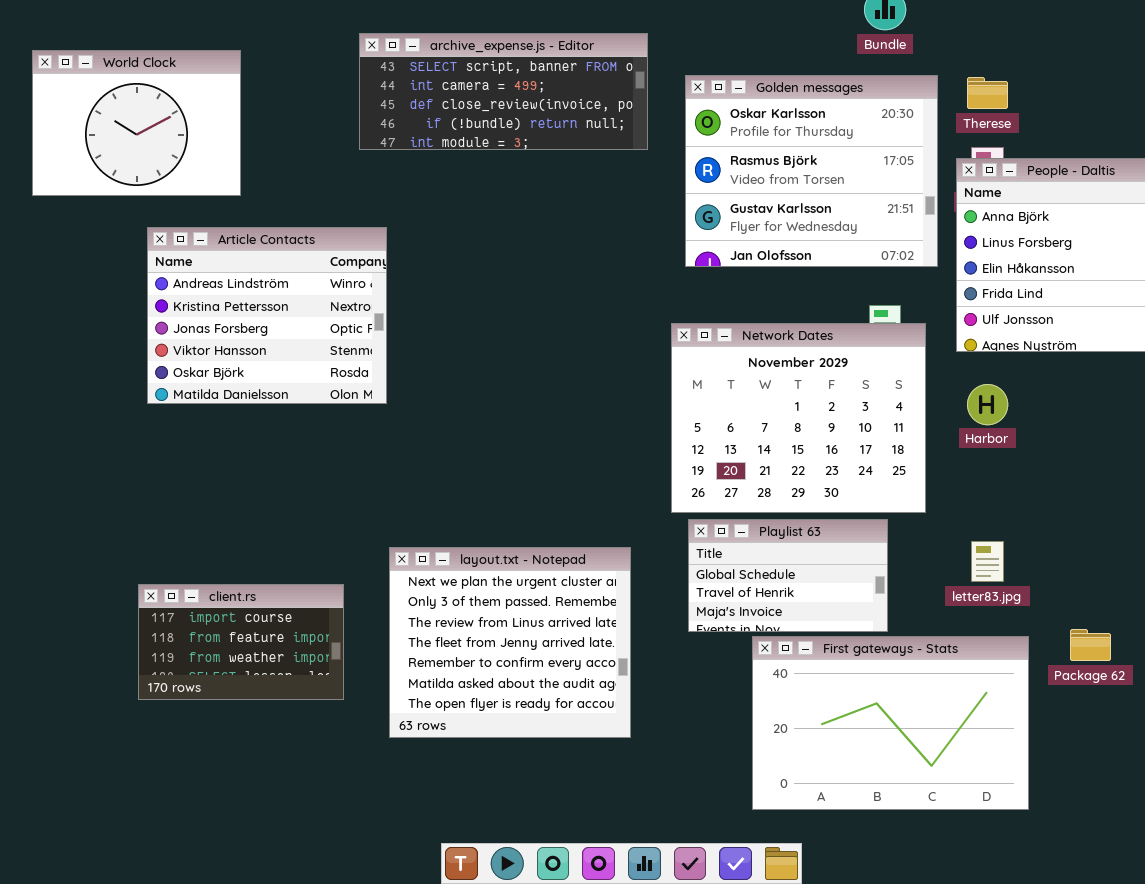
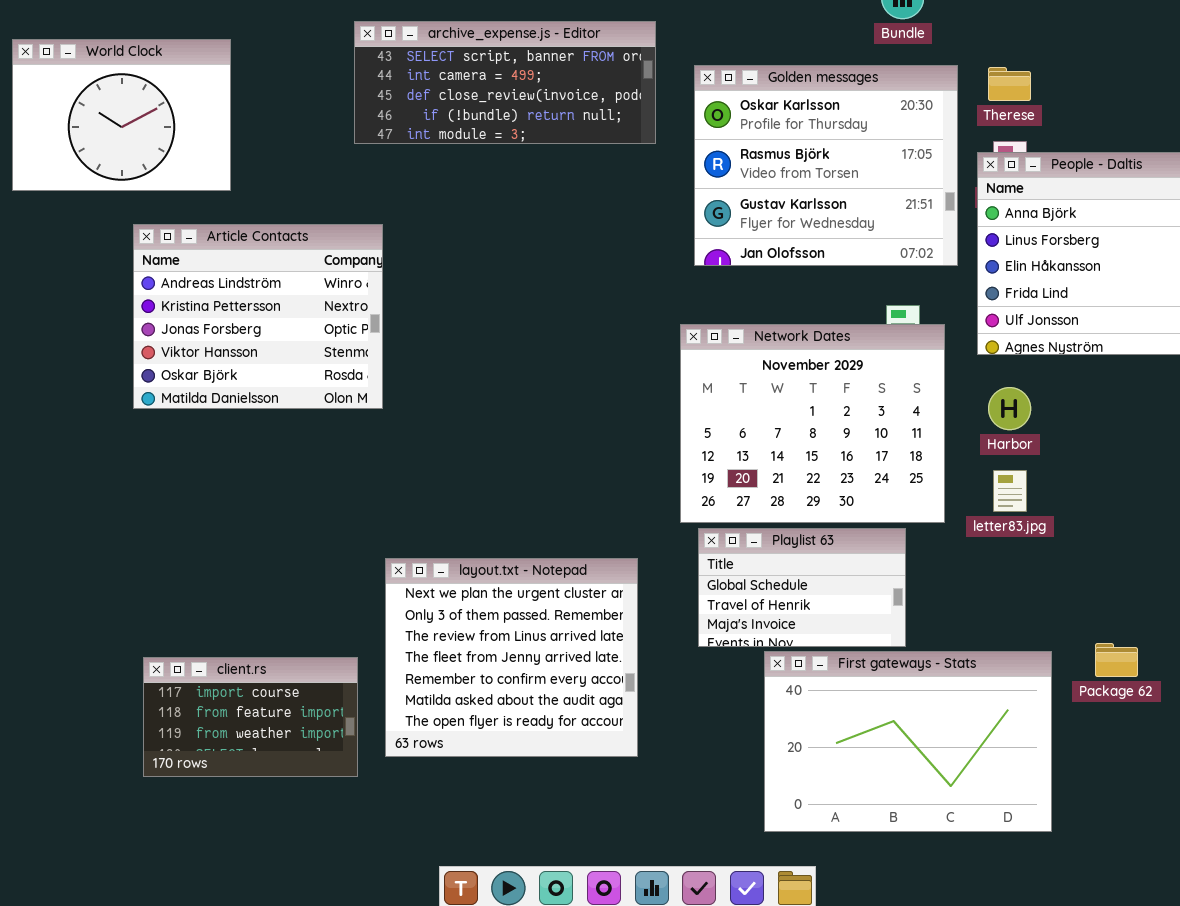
letter83.jpg: [971,541,1004,582] -> [993,470,1027,512], moved
client.rs: [138,584,344,700] -> [143,657,358,777], moved

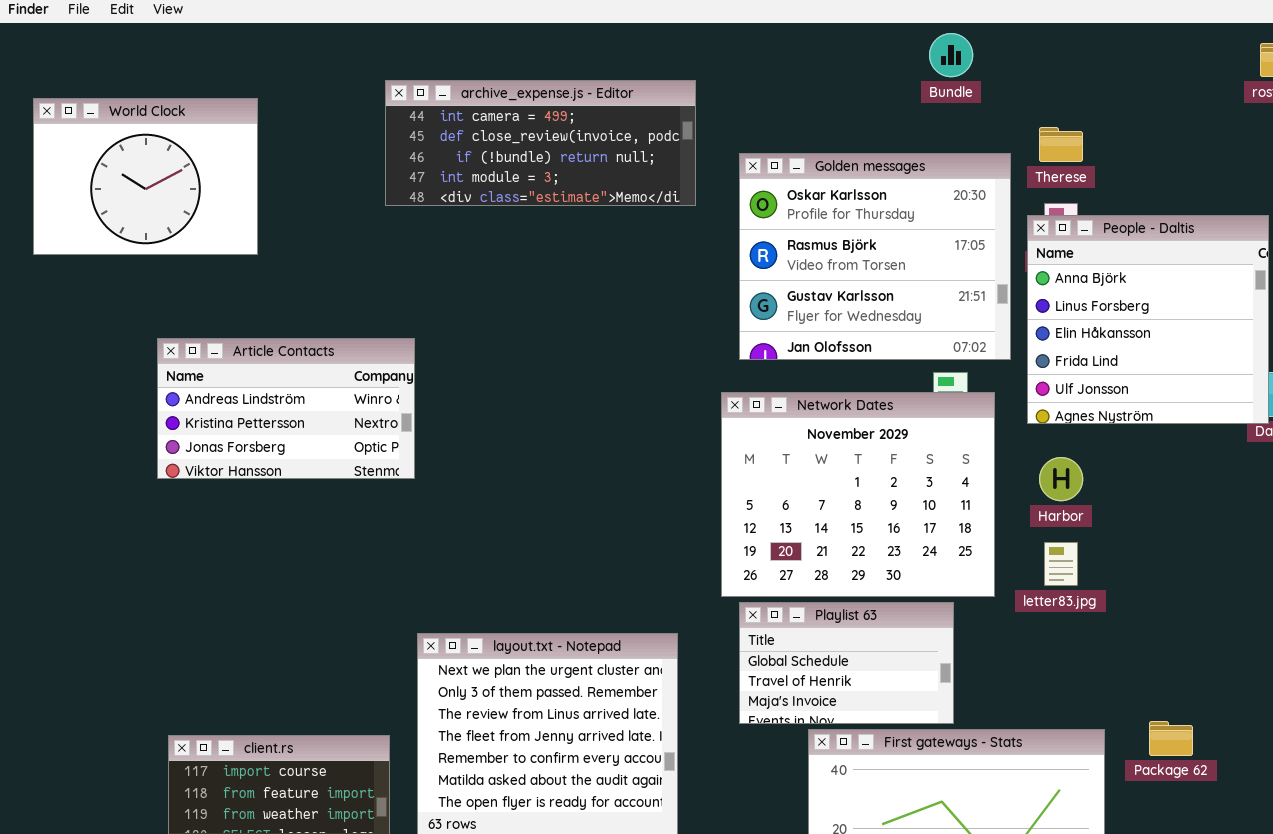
archive_expense.js - Editor: [354,21,656,144] -> [385,80,696,206], scrolled down 1 row
Golden messages: [694,65,958,266] -> [739,153,1011,360], moved
Article Contacts: [133,224,383,409] -> [157,338,415,479], resized

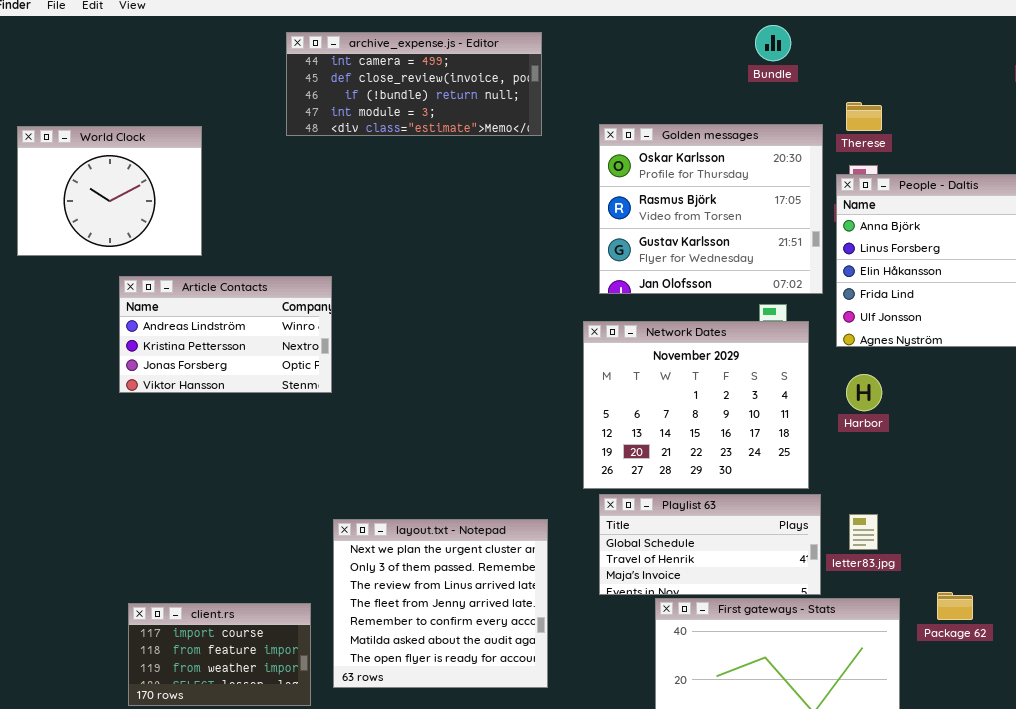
archive_expense.js - Editor: [385,80,696,206] -> [286,32,542,136], moved
World Clock: [33,98,258,255] -> [17,126,202,256], moved
letter83.jpg: [1044,542,1078,586] -> [849,514,878,550], moved
Playlist 63: [739,602,954,724] -> [599,494,821,595], resized

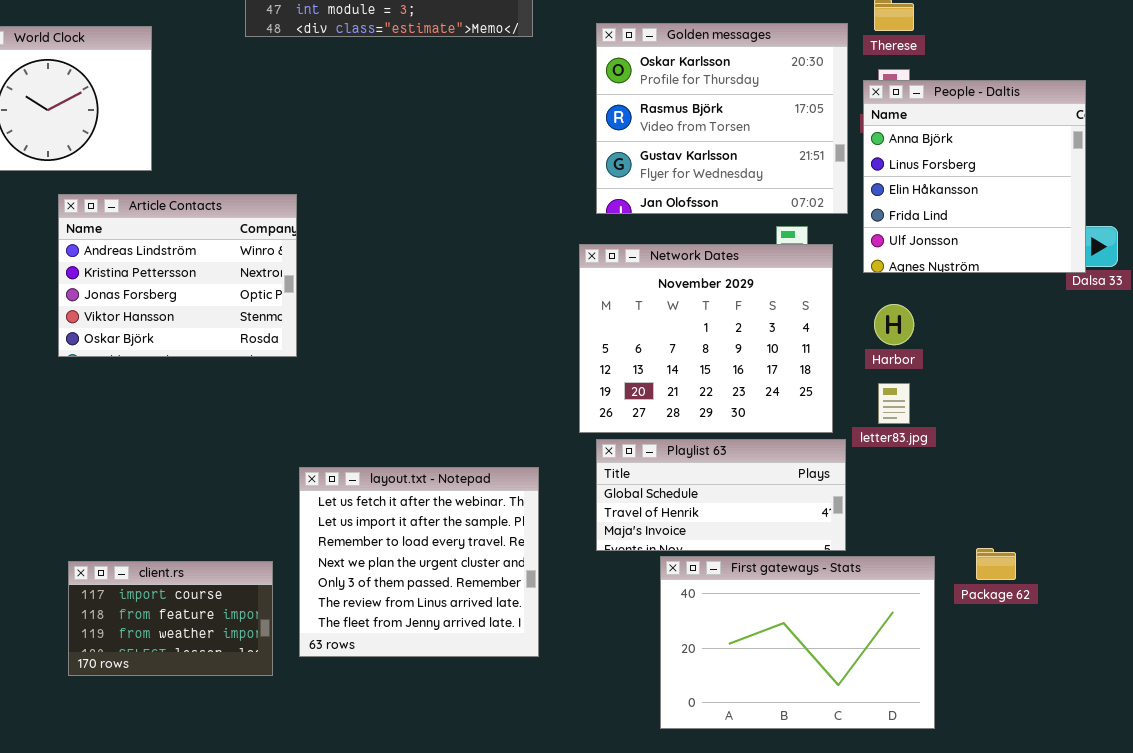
Article Contacts: [119,276,332,393] -> [58,194,297,357], resized
letter83.jpg: [849,514,878,550] -> [878,383,910,424], moved
layout.txt - Notepad: [333,519,548,688] -> [299,467,539,657], scrolled up 3 rows

